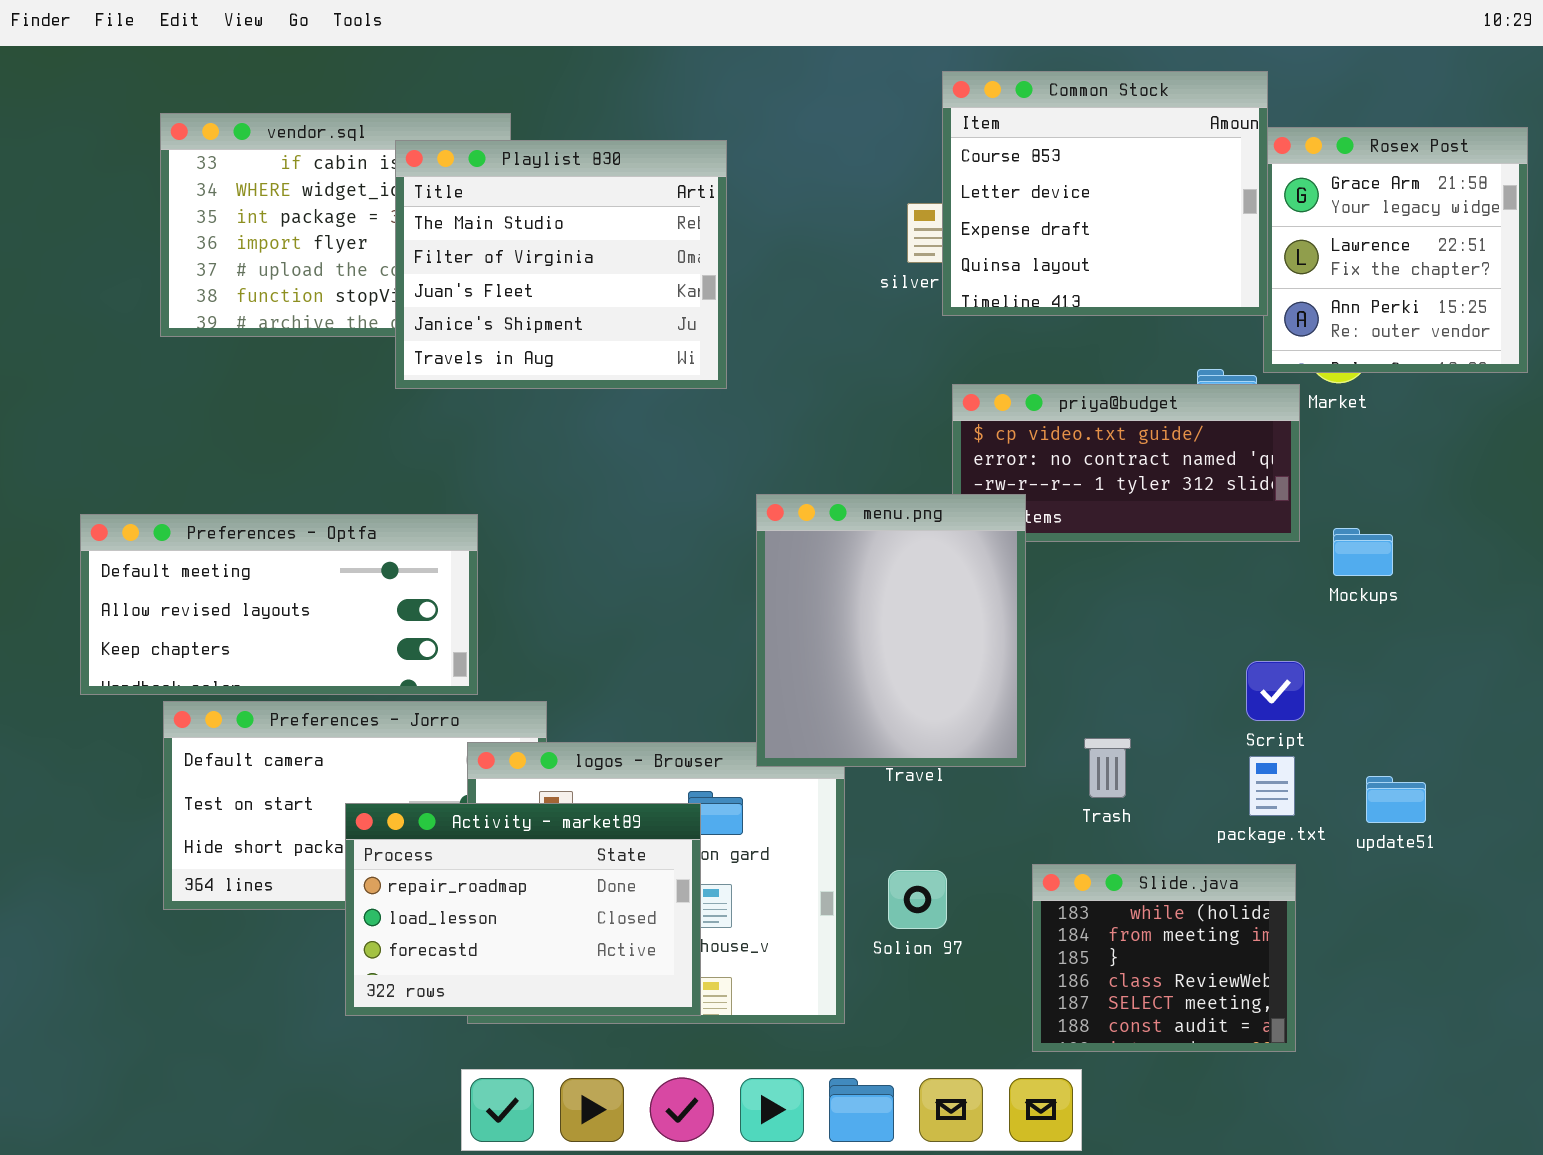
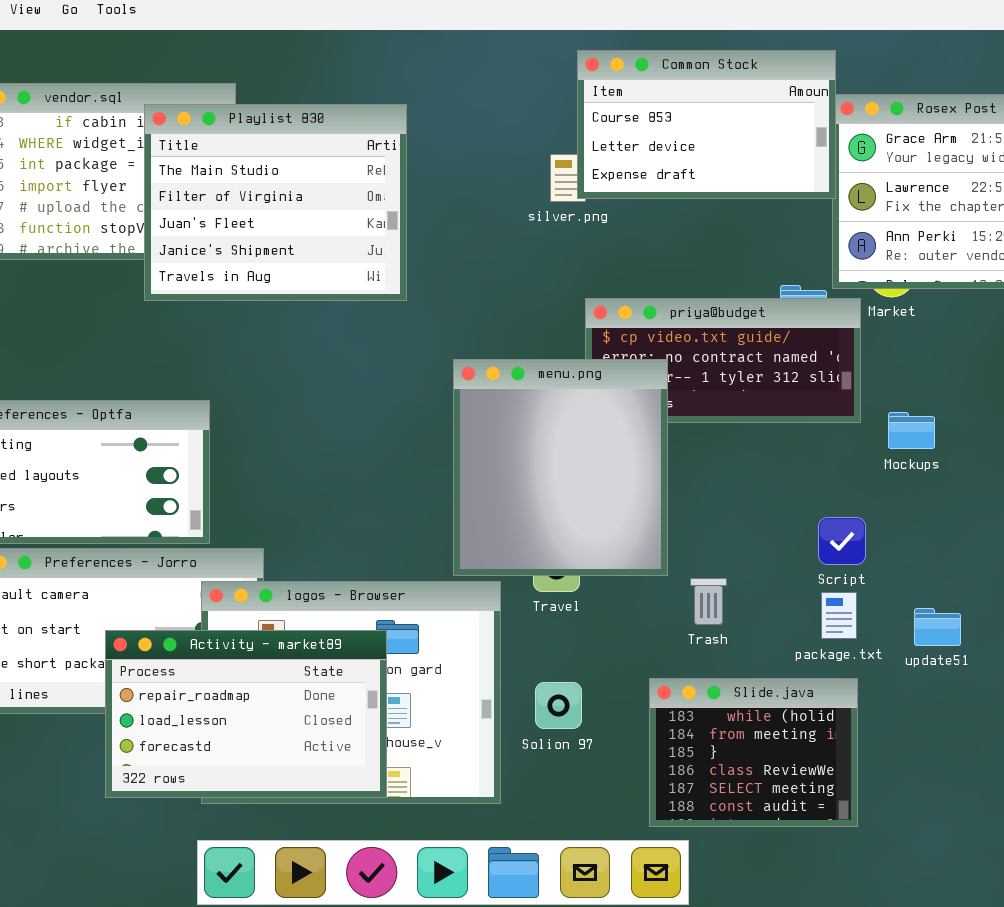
Common Stock: [942,71,1268,316] -> [577,50,836,199], resized
menu.png: [756,494,1026,767] -> [453,359,668,576], moved

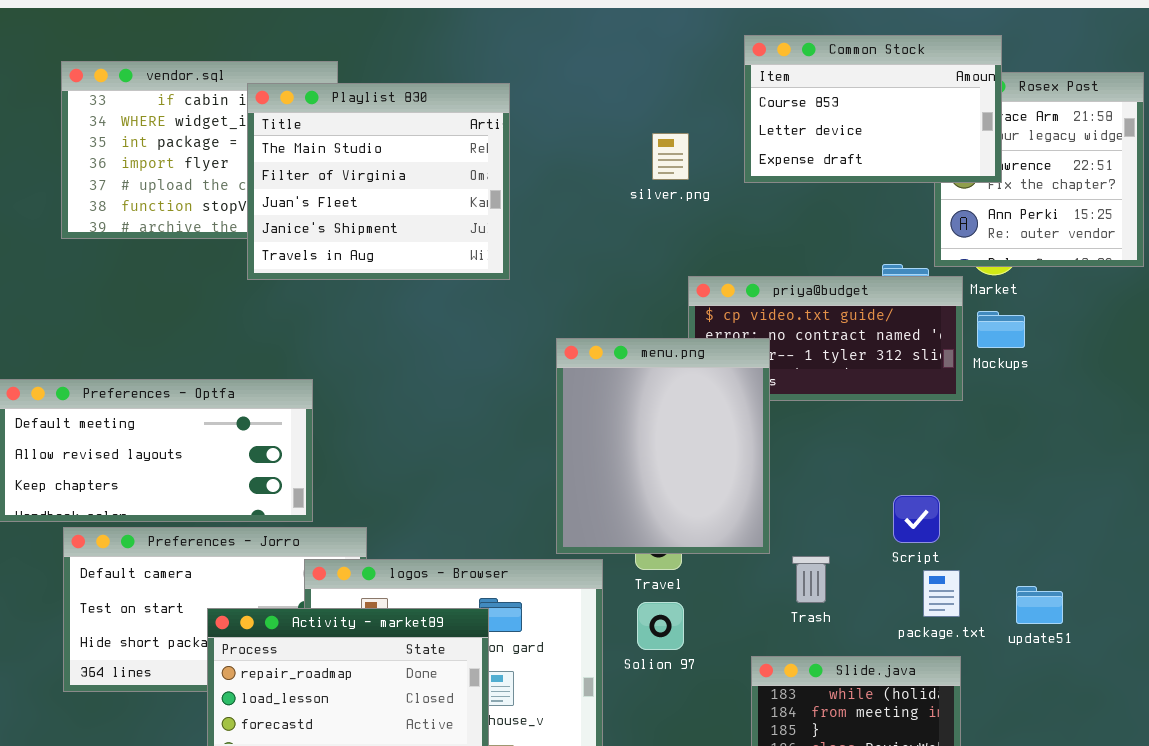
Common Stock: [577,50,836,199] -> [744,35,1002,183], moved
Mockups: [888,412,935,449] -> [977,311,1025,348], moved
Script: [818,517,866,565] -> [893,495,940,543], moved
Solion 97: [535,682,582,729] -> [637,602,684,650], moved

